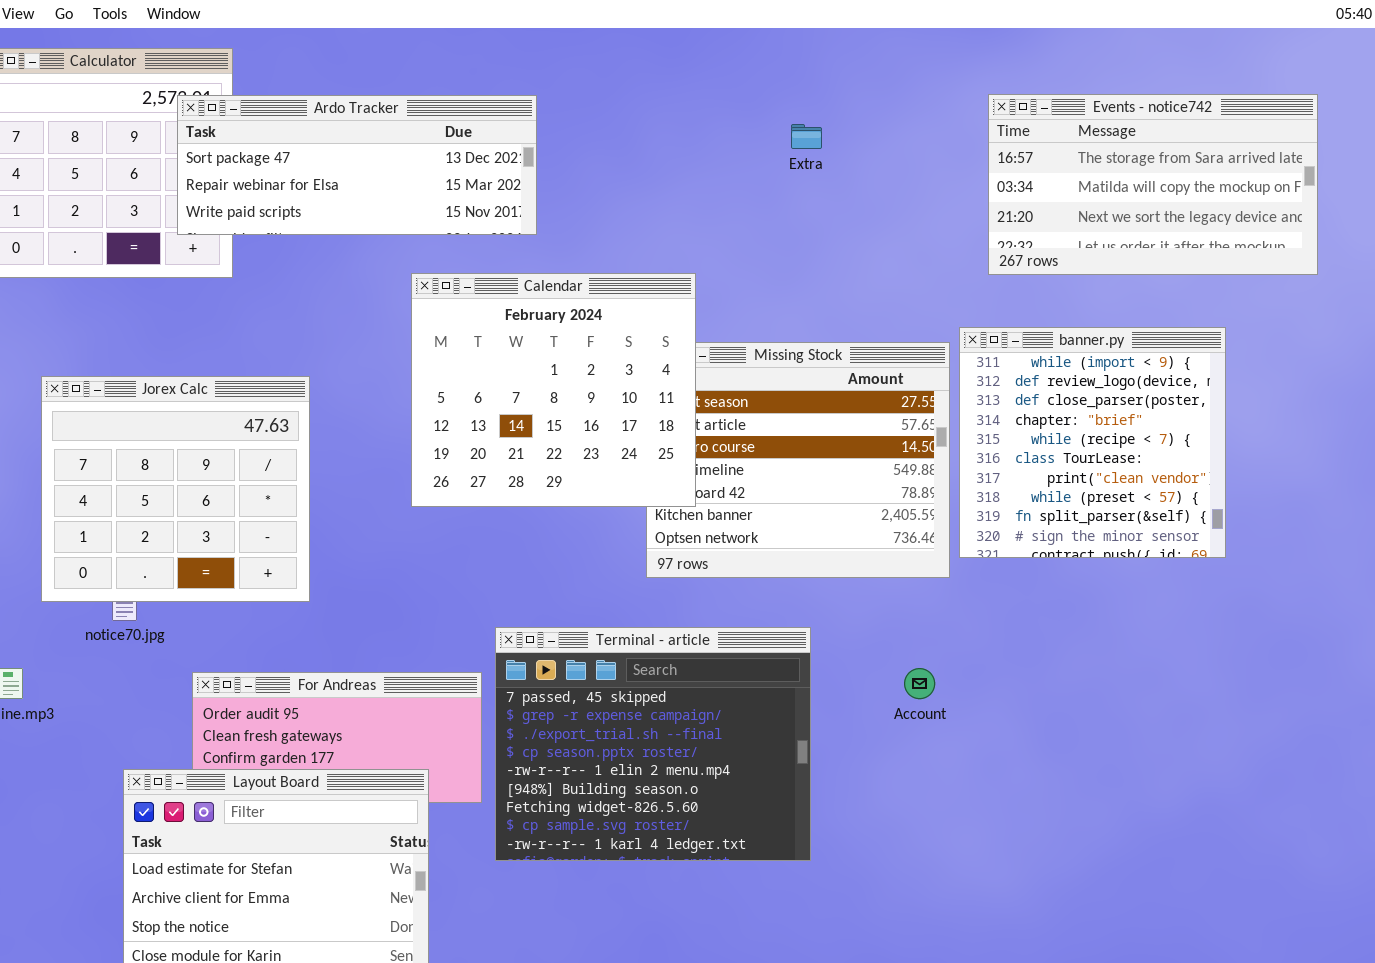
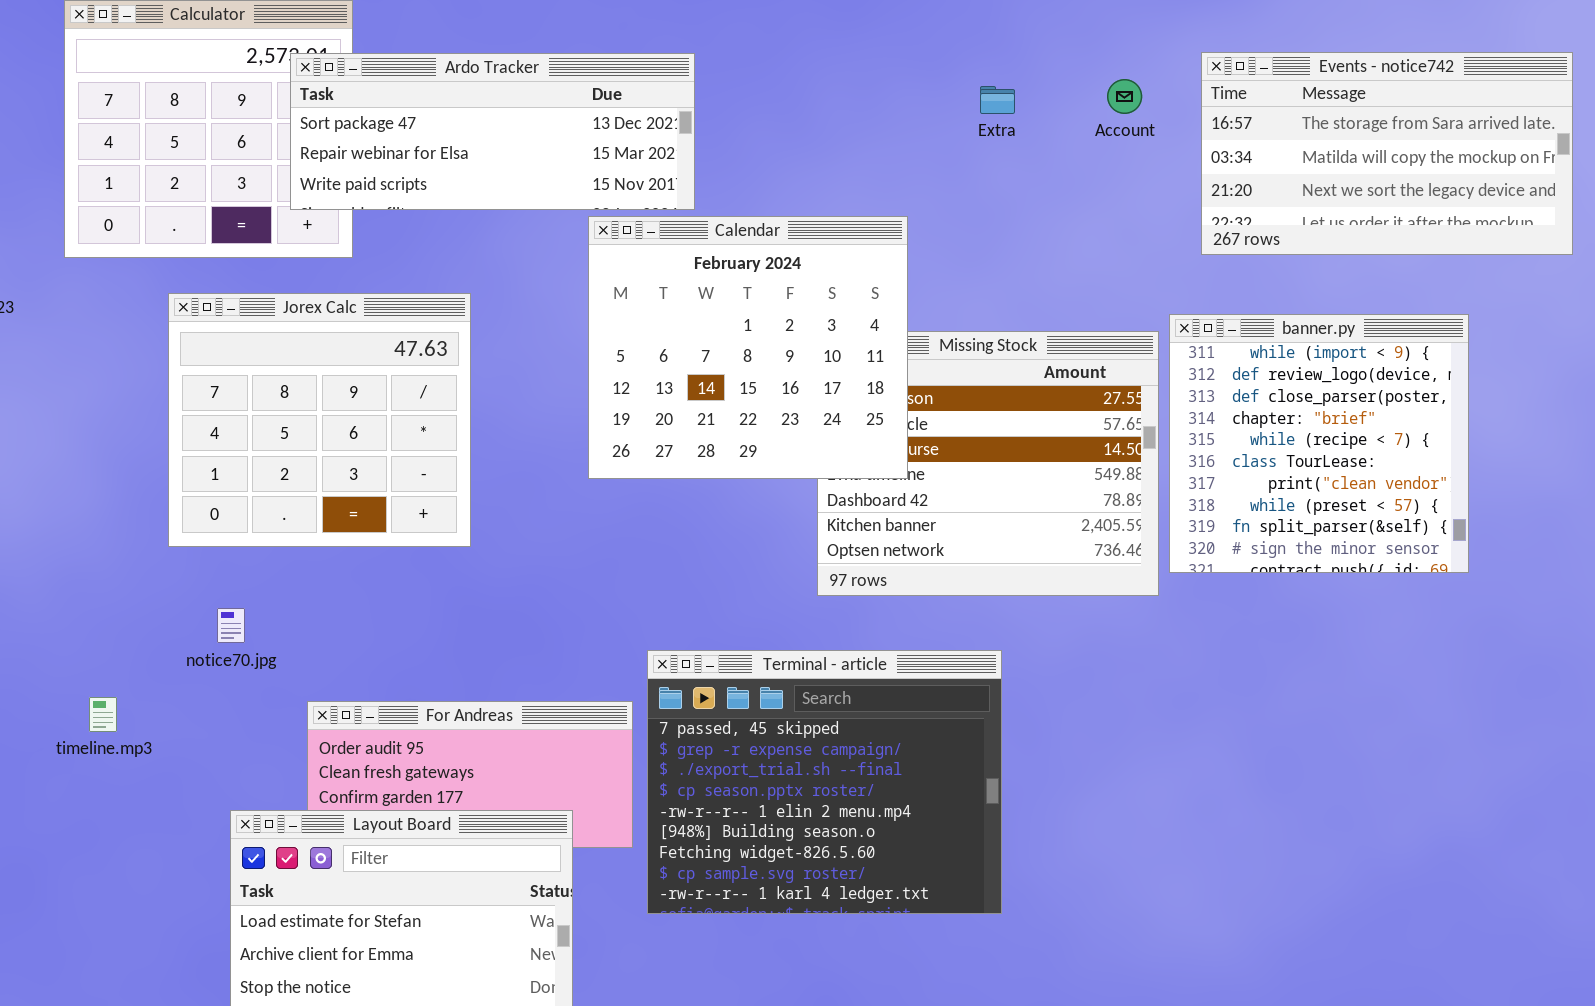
Calendar: [411,273,696,507] -> [588,216,908,479], moved
Jorex Calc: [41,376,310,602] -> [168,293,471,547], moved
Account: [904,668,935,699] -> [1107,79,1142,114], moved

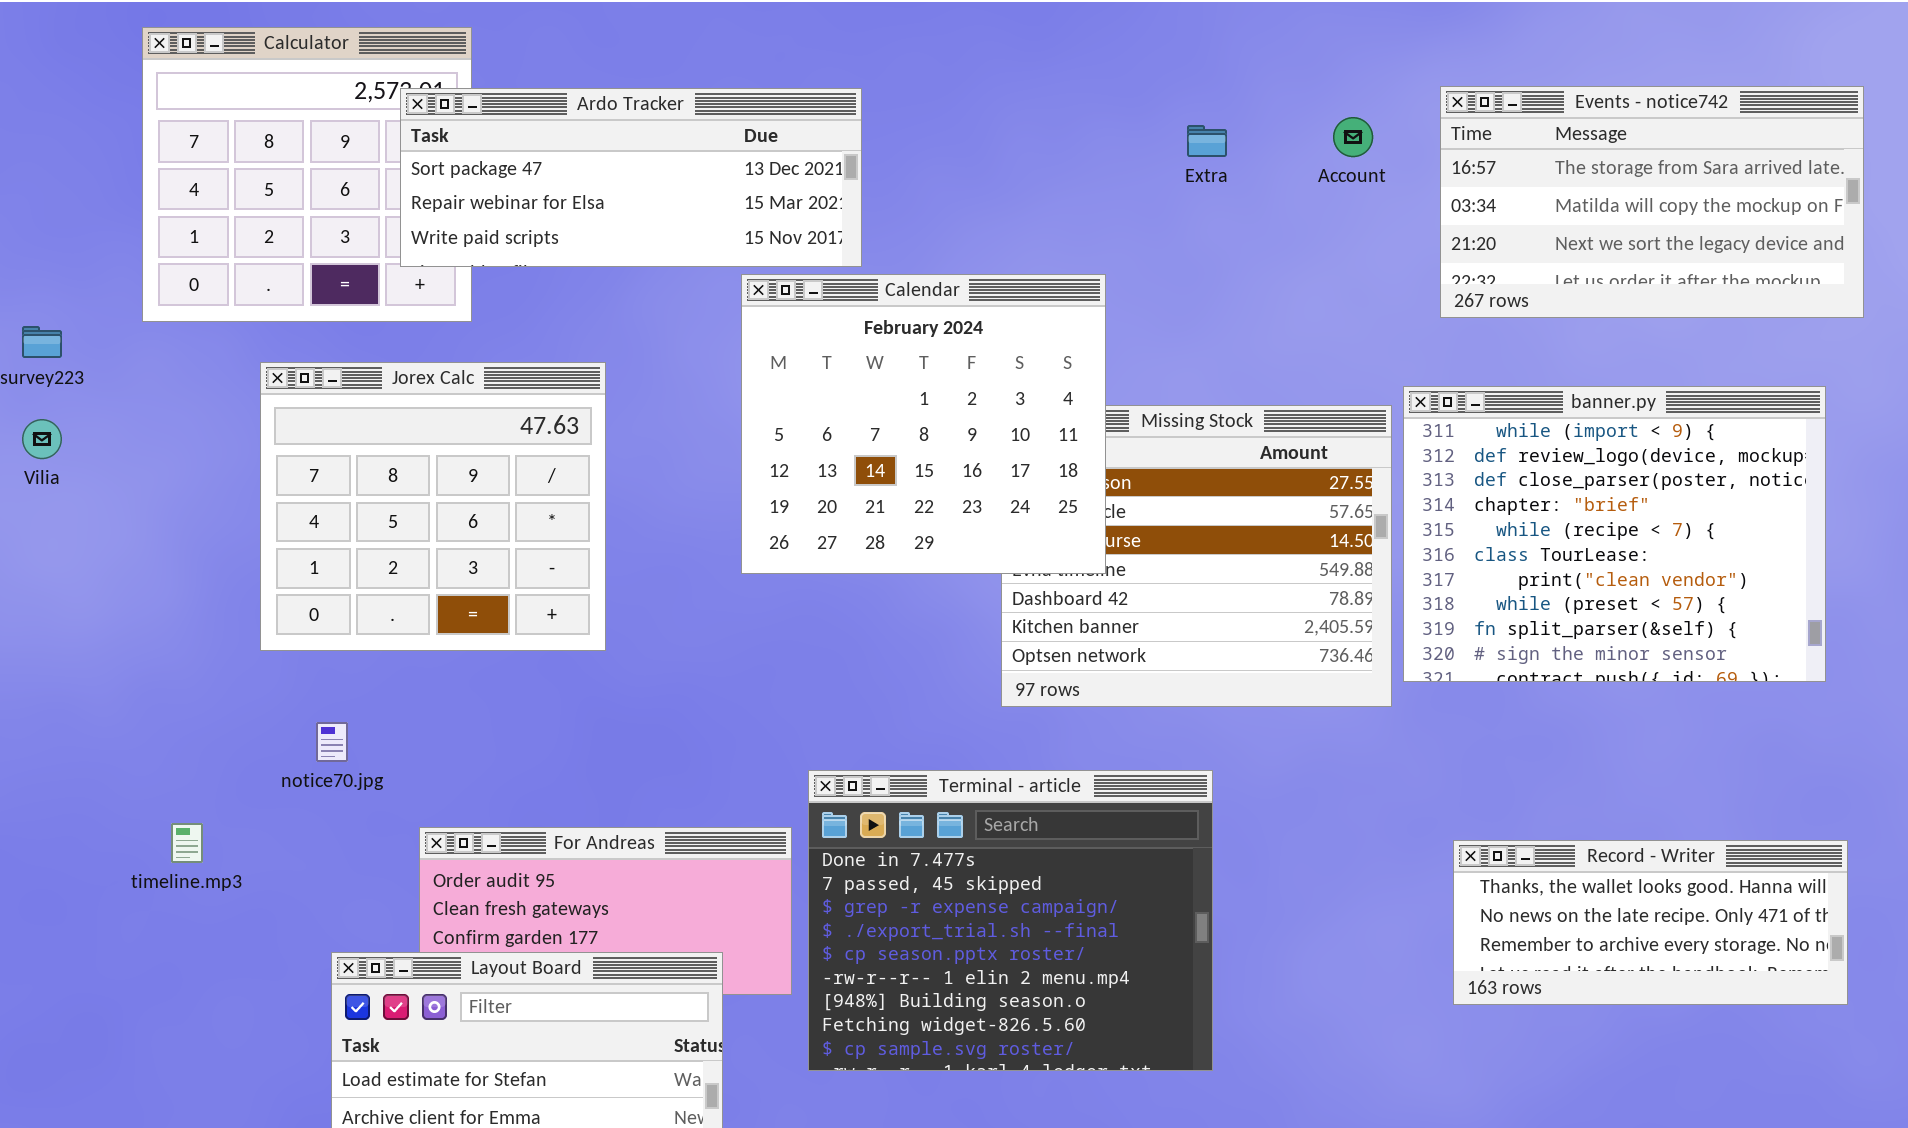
banner.py: [1169,314,1469,573] -> [1403,386,1826,682], resized
Terminal - article: [647,650,1002,914] -> [808,770,1213,1071], scrolled up 1 row
Record - Writer: none -> [1453,840,1848,1005], opened

